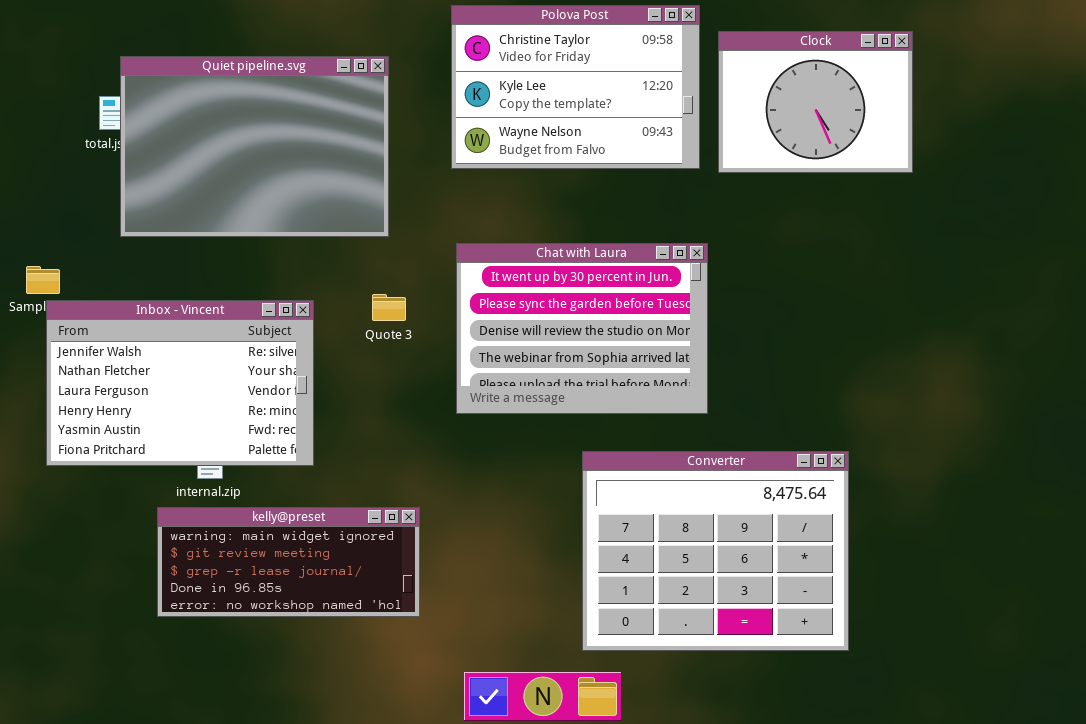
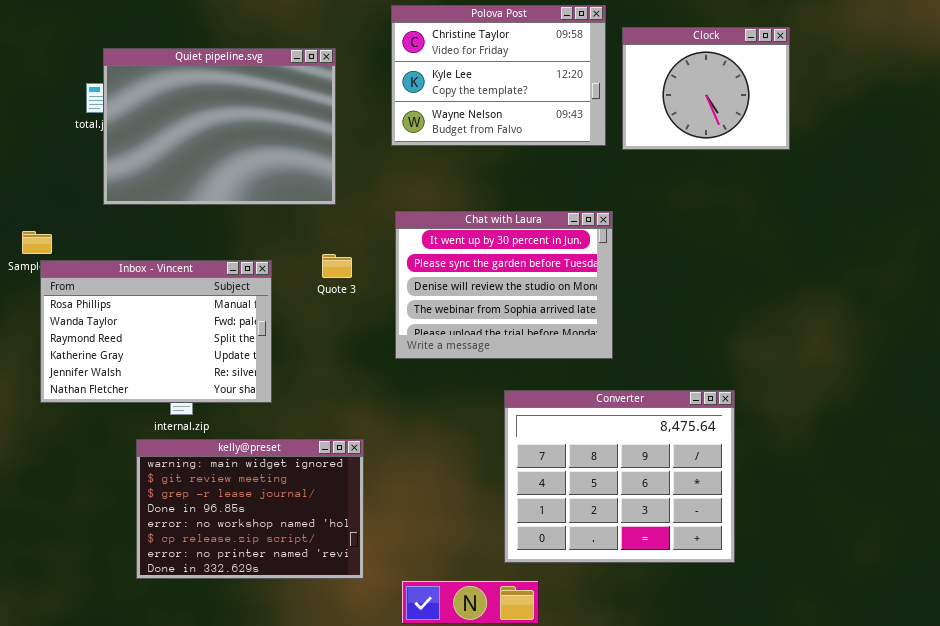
Inbox - Vincent: [46,300,314,466] -> [40,260,272,403], scrolled up 4 rows
kelly@preset: [157,507,420,617] -> [136,439,364,579], resized

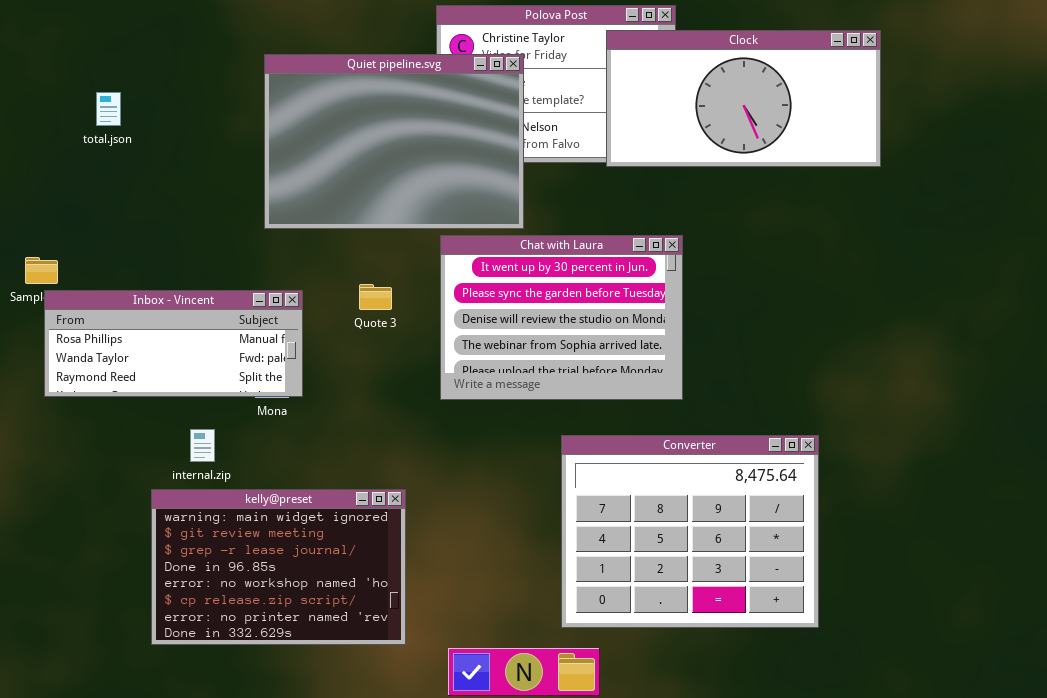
Clock: [622,27,790,150] -> [606,30,881,167], resized
Quiet pipeline.svg: [103,48,336,205] -> [264,54,524,229], moved
Inbox - Vincent: [40,260,272,403] -> [44,290,303,397], resized

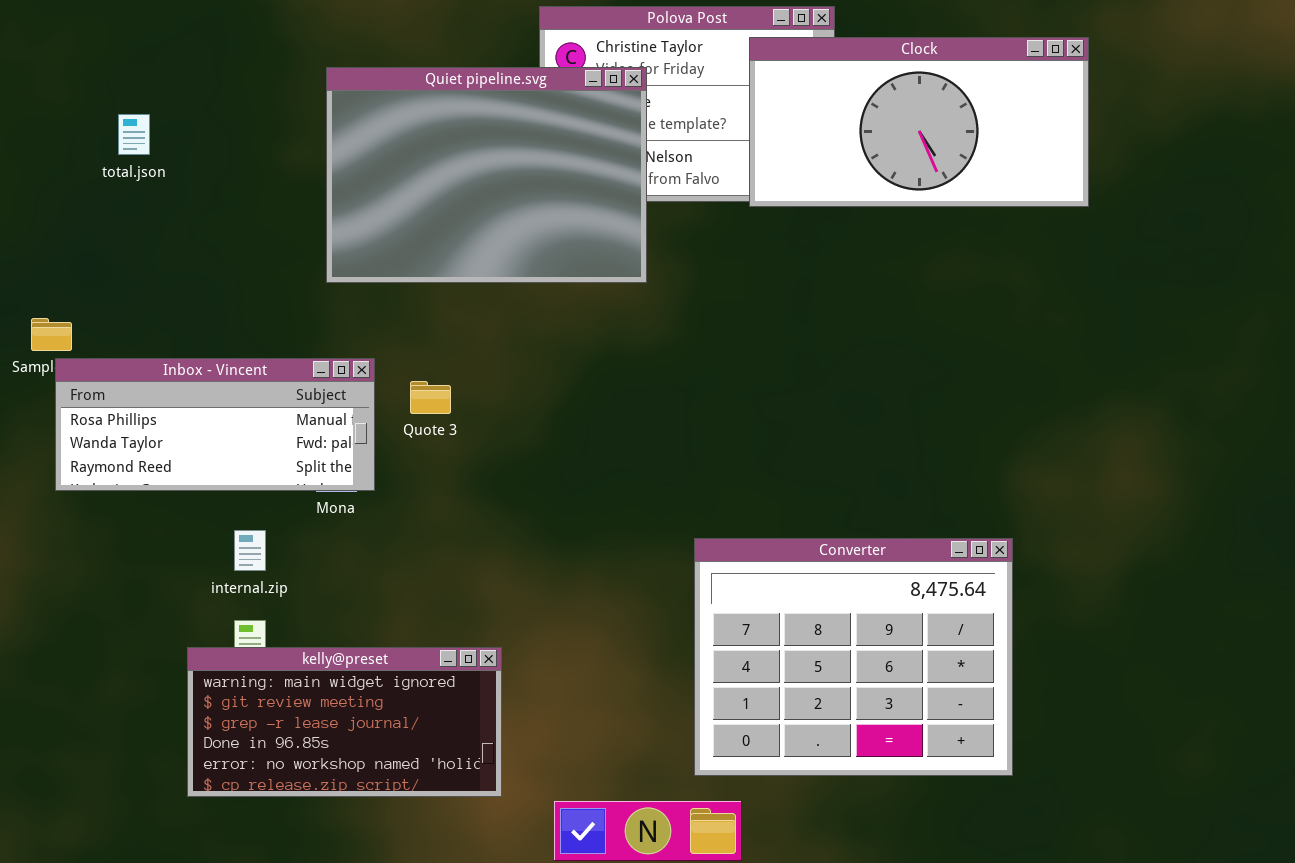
Chat with Laura: [440,235,683,400] -> none, closed
Quote 3: [359,284,392,310] -> [410,381,451,414], moved
kelly@preset: [151,489,406,645] -> [187,647,502,797], resized

